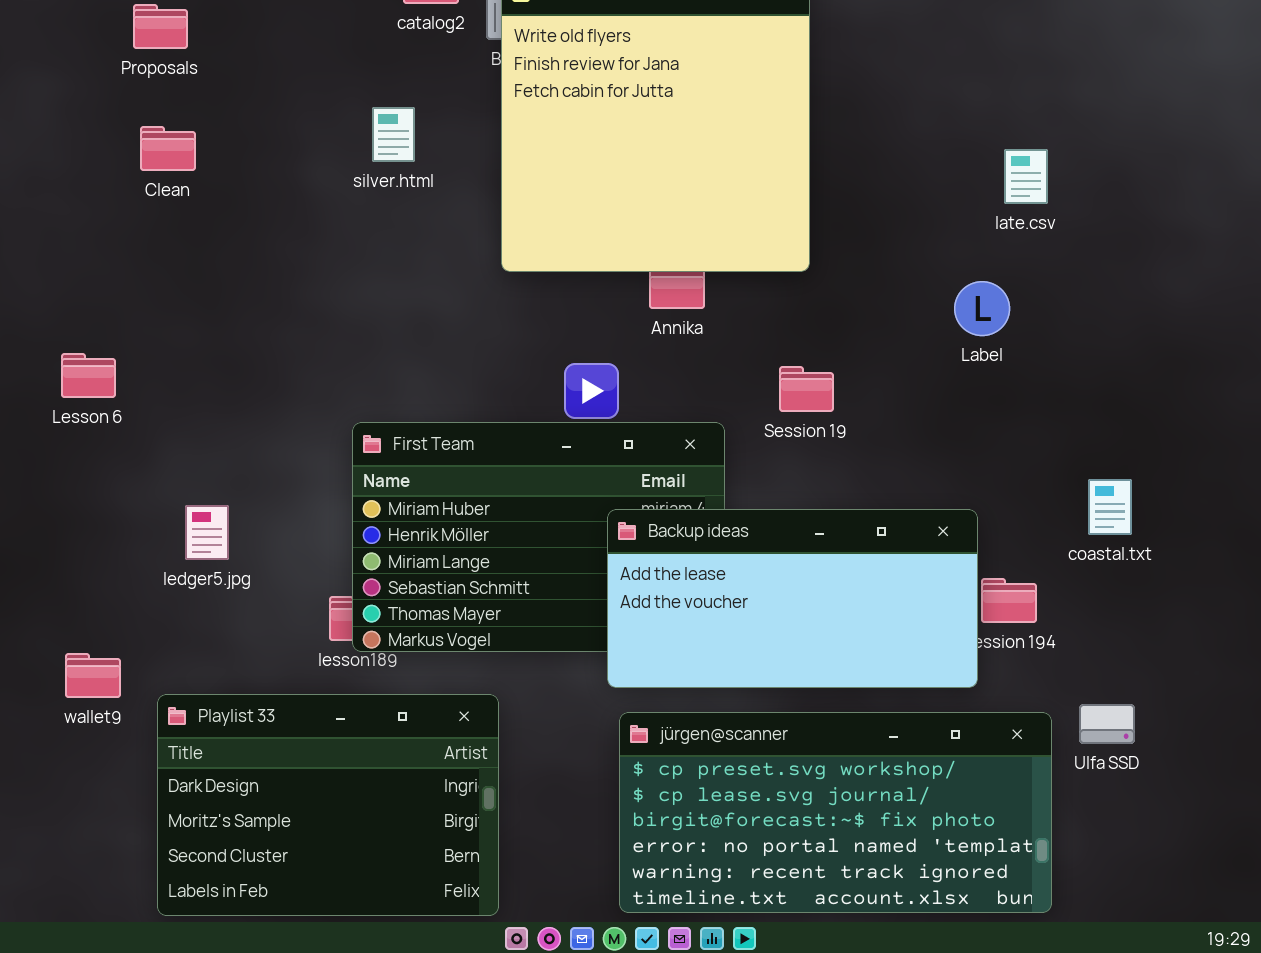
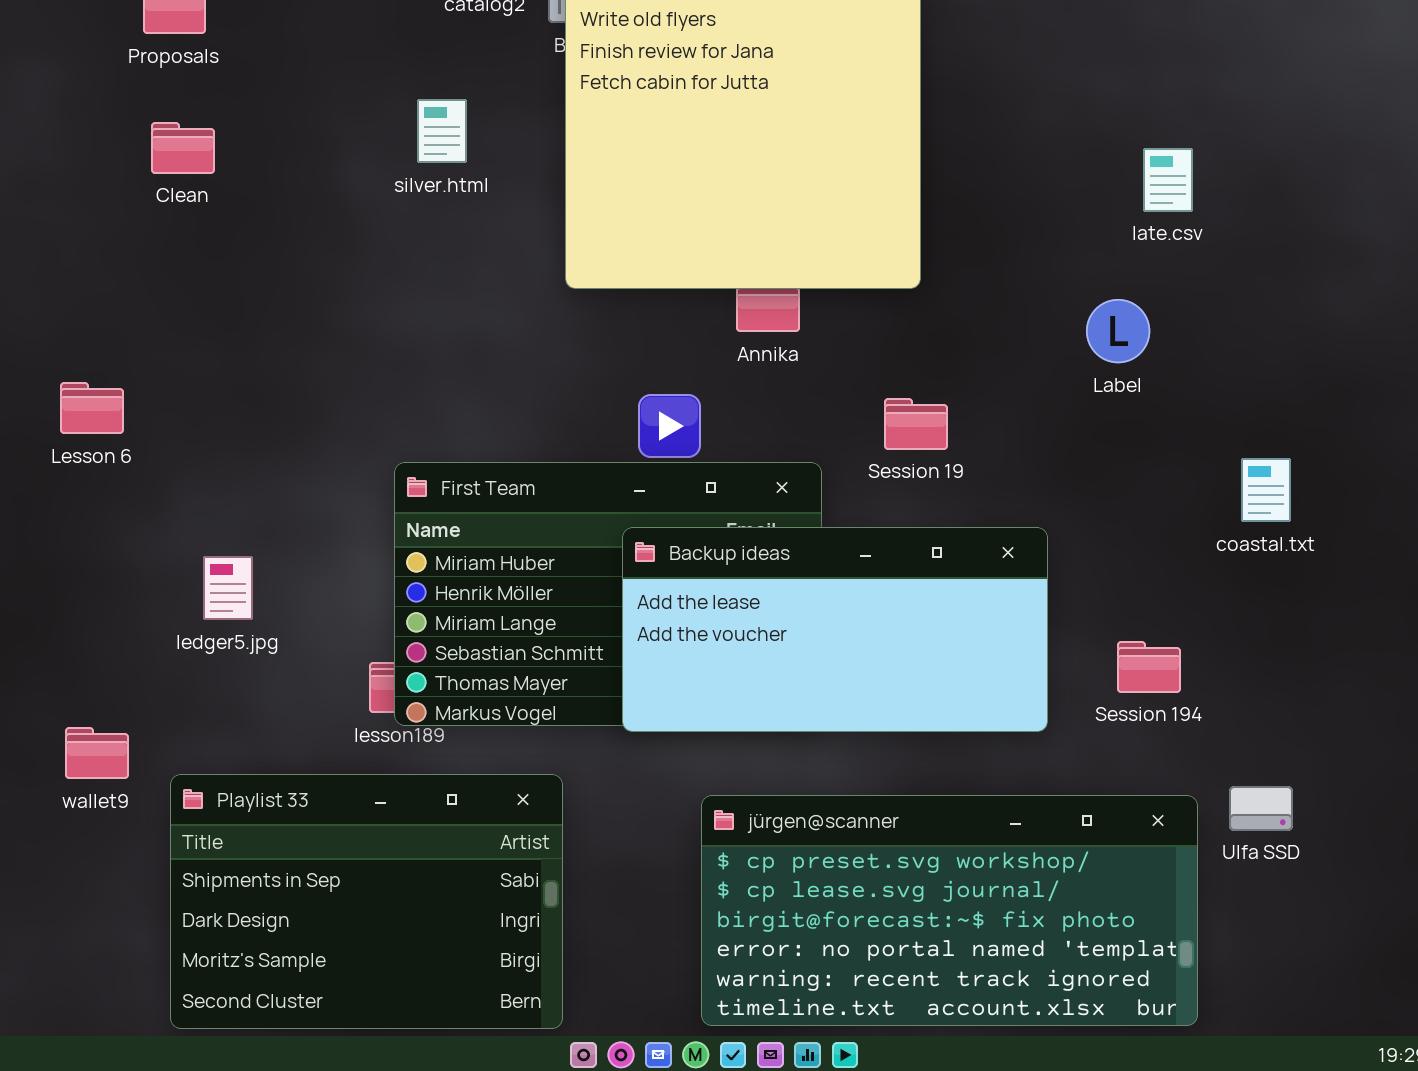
coastal.txt: [1088,479,1132,535] -> [1241,458,1291,522], moved
Backup ideas: [607,509,978,688] -> [622,527,1048,732], moved
Playlist 33: [157,694,499,916] -> [170,774,563,1029], scrolled up 1 row

